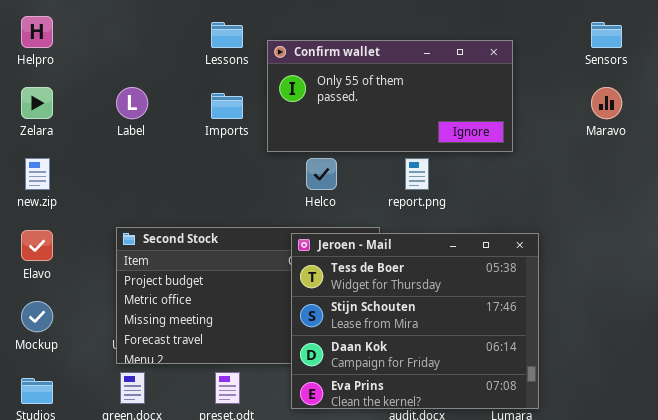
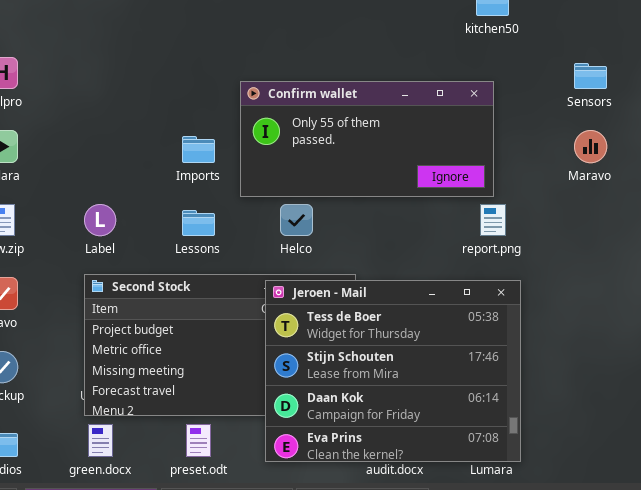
Lessons: [211,22,243,48] -> [182,210,215,236], moved
Label: [116,87,148,119] -> [84,204,116,236], moved
report.png: [405,158,429,190] -> [480,204,506,236], moved

